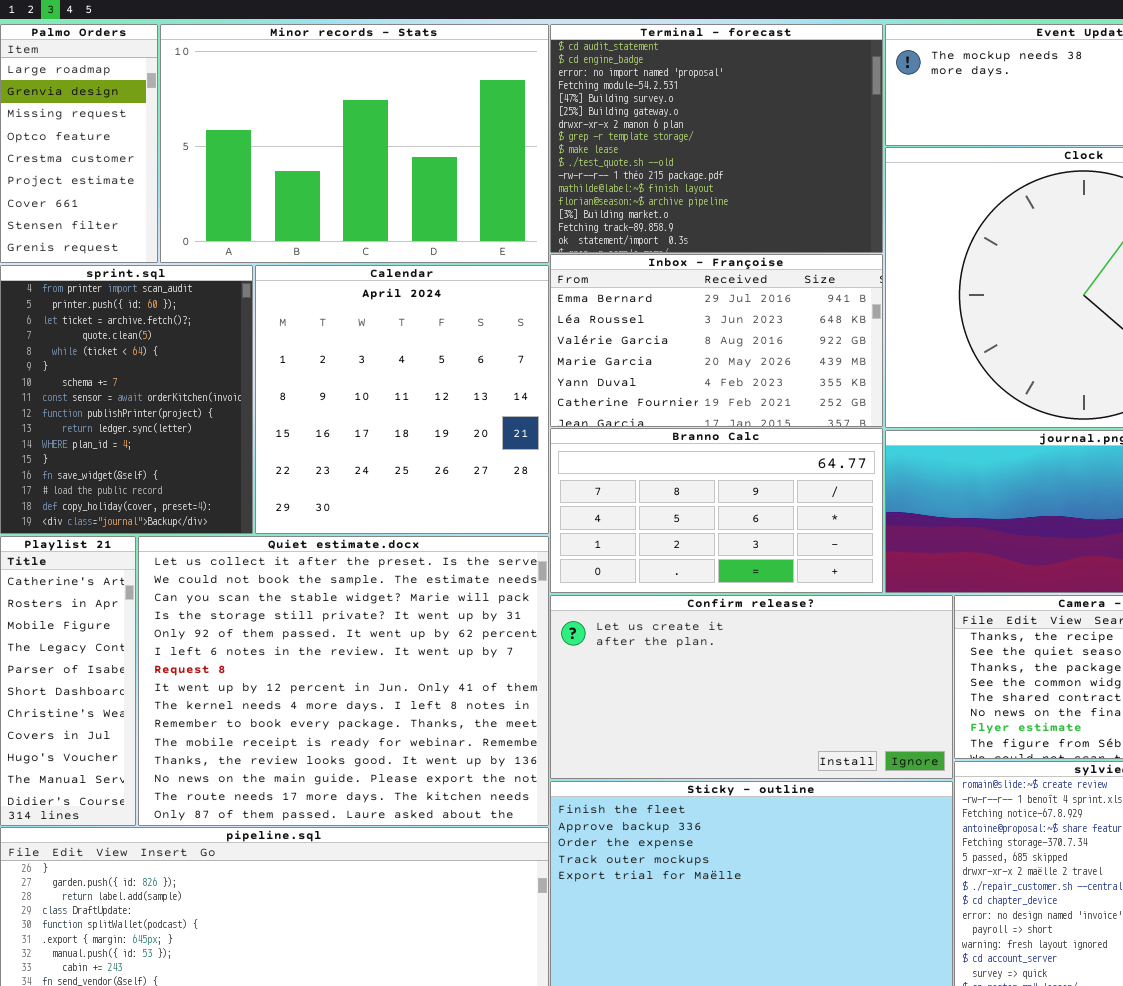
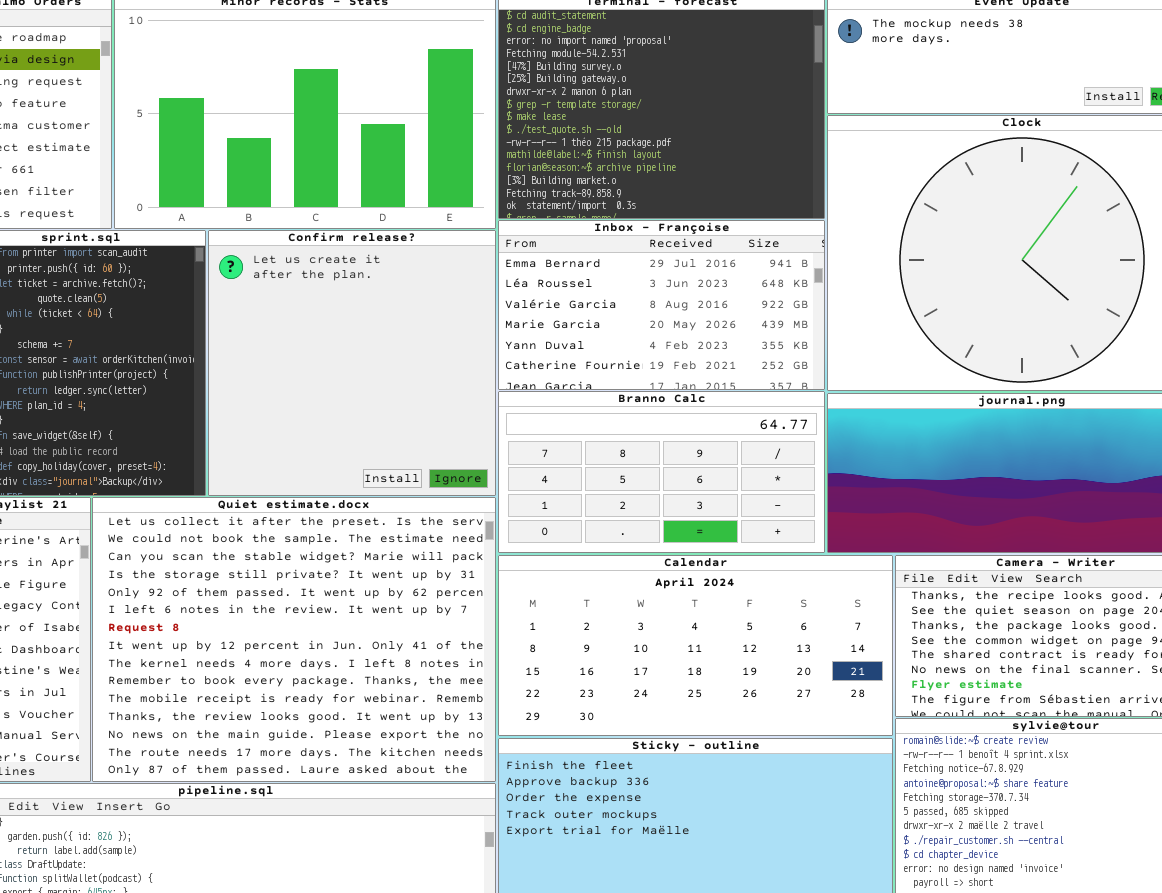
Calendar: [255,265,549,534] -> [498,555,893,736], moved, resized
Confirm release?: [550,595,953,779] -> [208,230,496,496], moved, resized

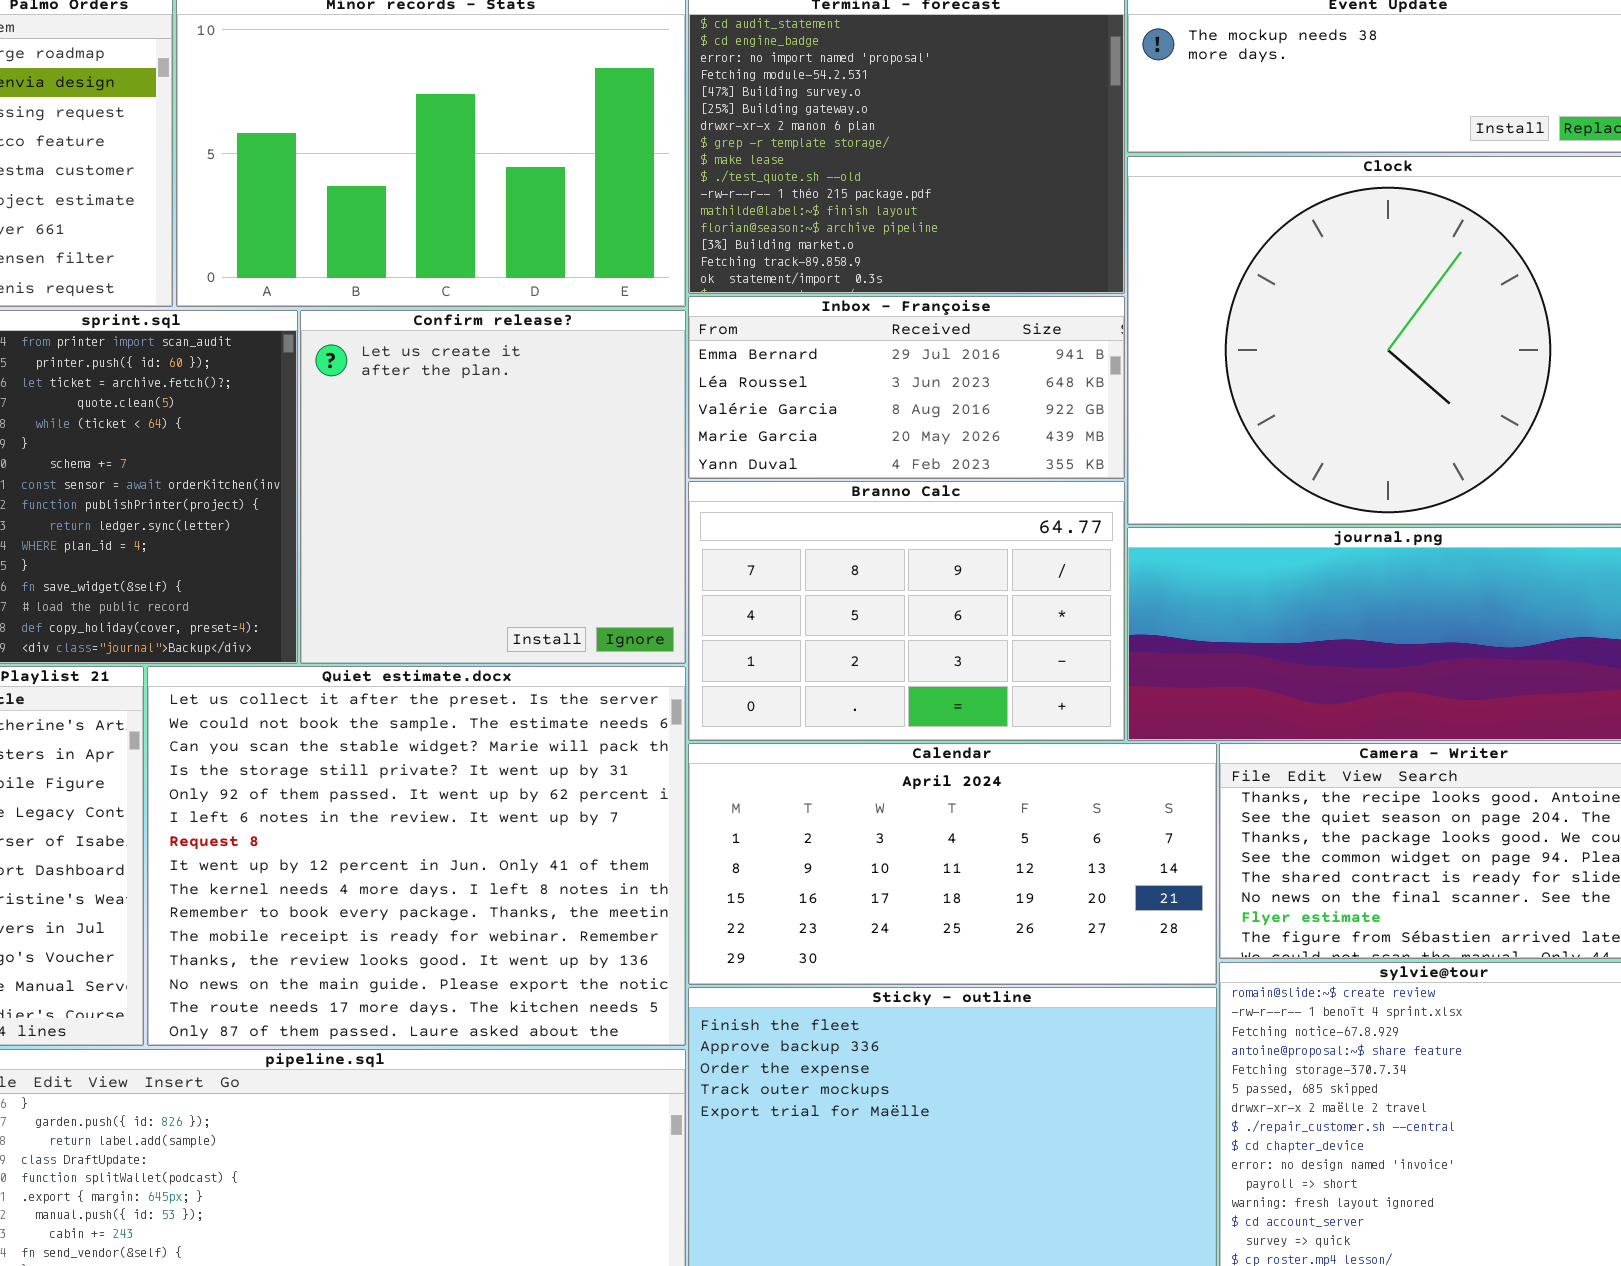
Inbox - Françoise: [498,220,825,390] -> [688,296,1125,479], resized
Branno Calc: [498,391,825,553] -> [688,481,1125,741], resized

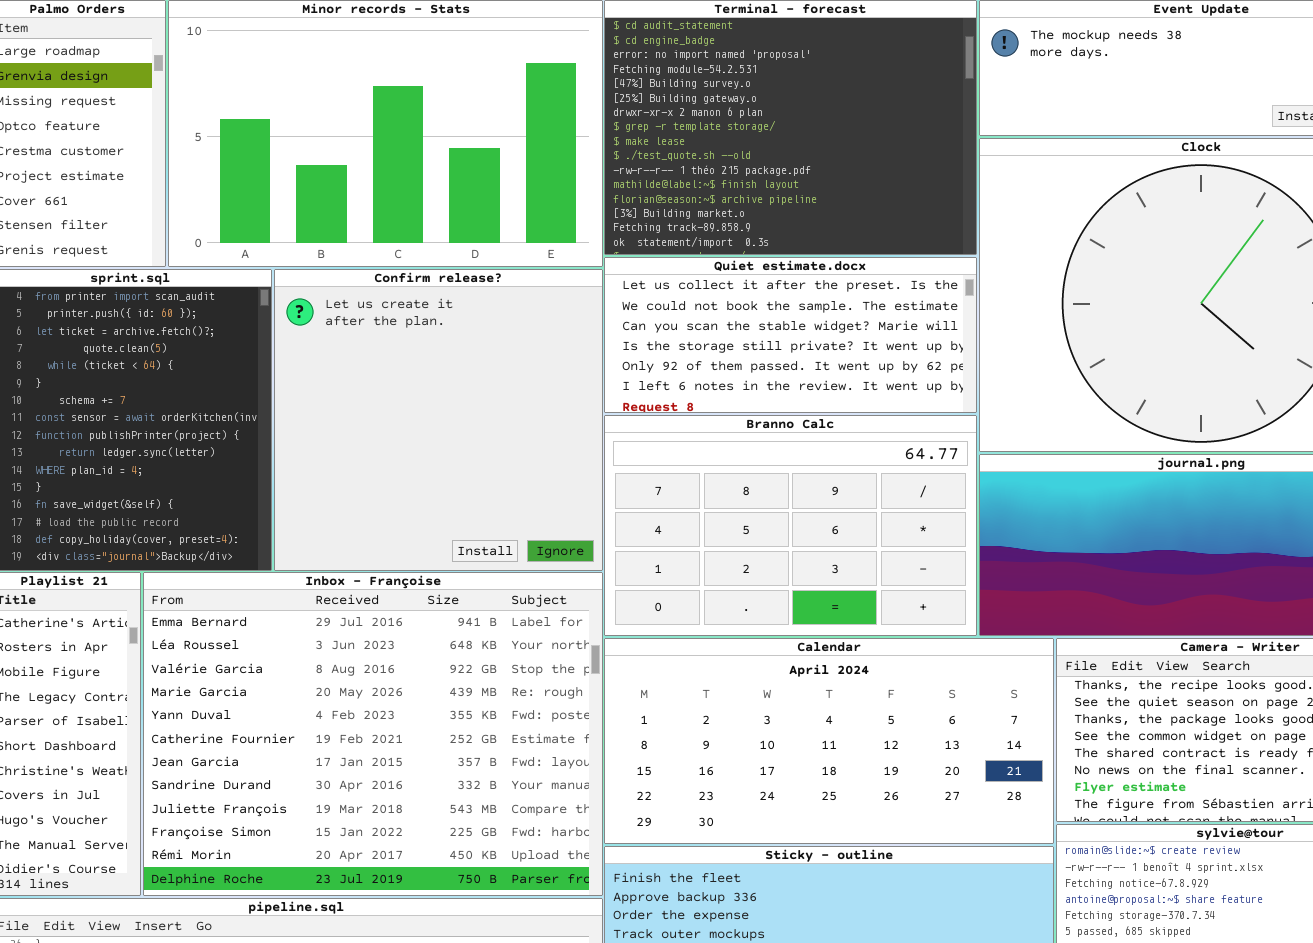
Inbox - Françoise: [688,296,1125,479] -> [143,572,603,896], moved, resized
Quiet estimate.docx: [147,666,686,1046] -> [604,257,977,413], moved, resized

